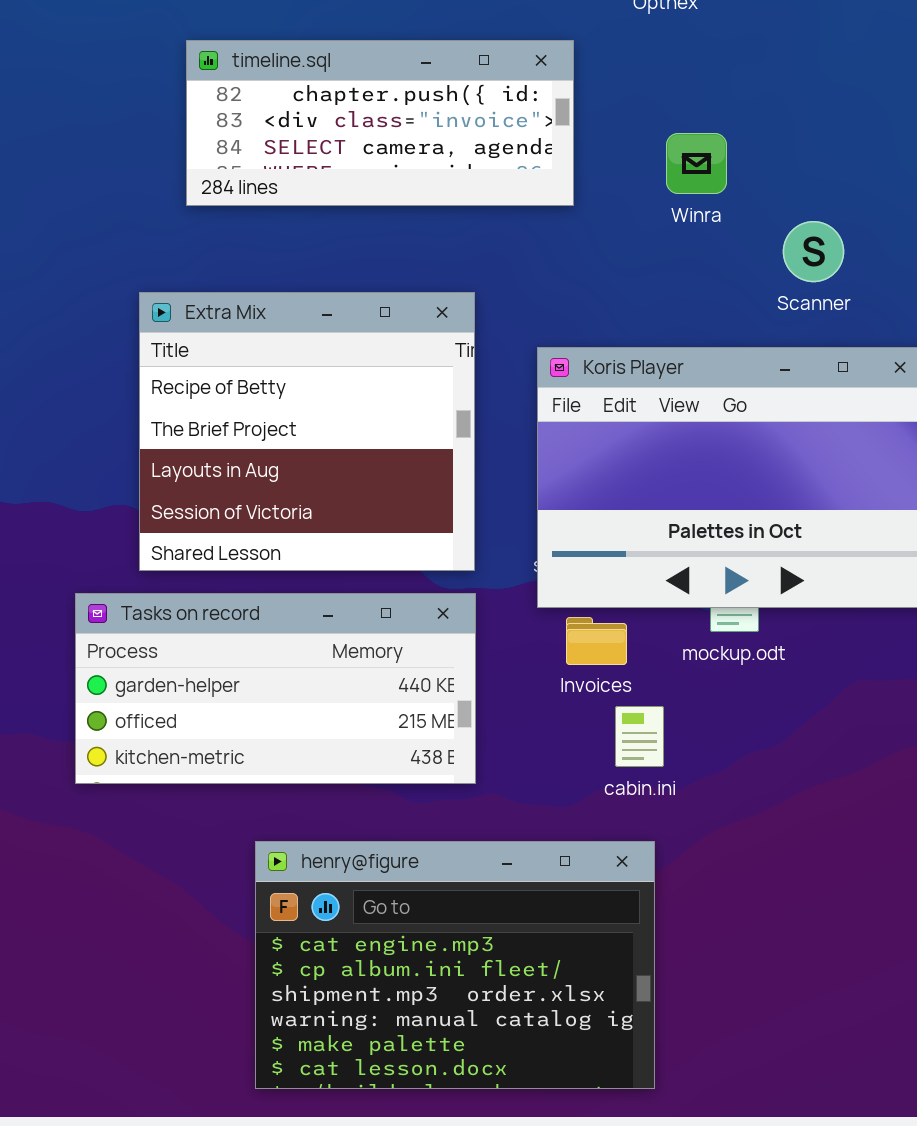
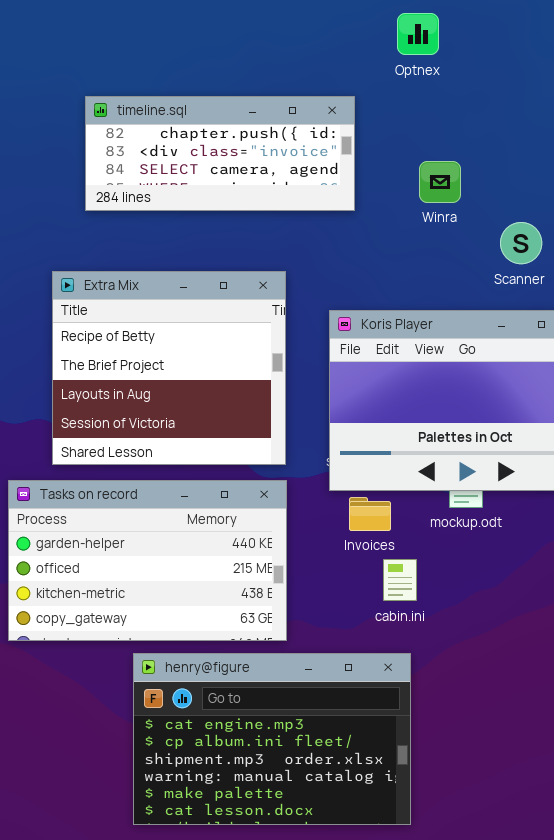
Tasks on record: [75,593,476,784] -> [8,480,287,641], resized

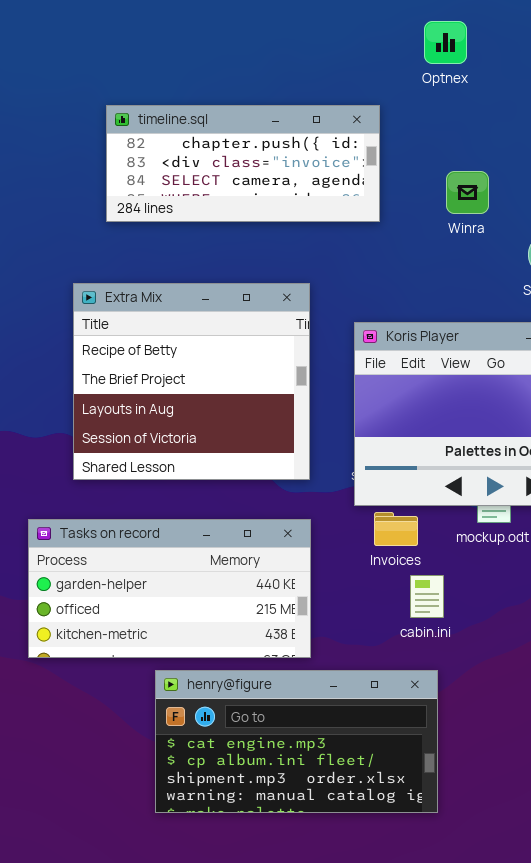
Tasks on record: [8,480,287,641] -> [28,519,311,658], resized
henry@figure: [133,653,411,825] -> [155,670,438,813], resized

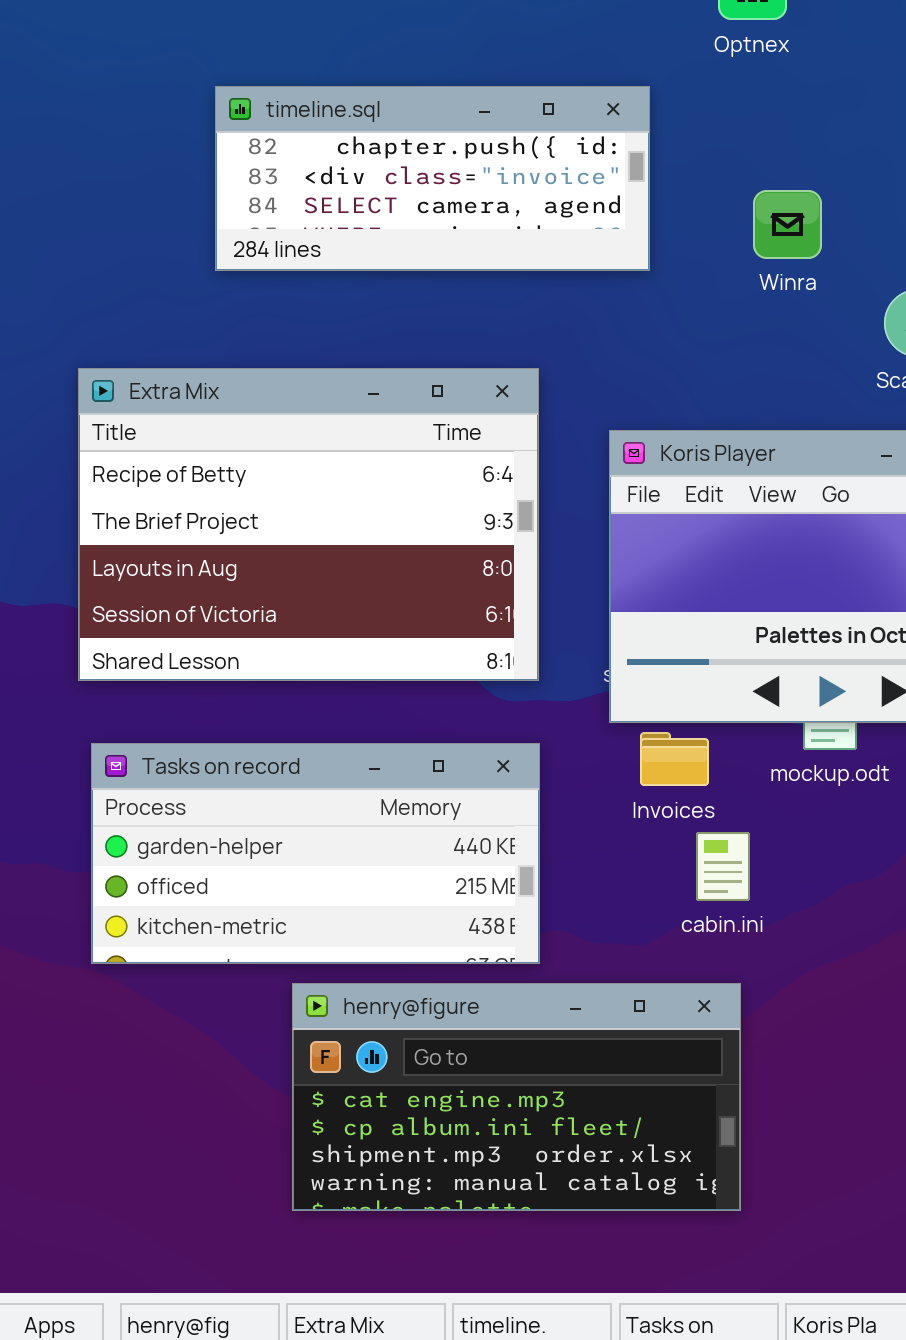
Extra Mix: [73,283,310,480] -> [78,368,539,681], resized

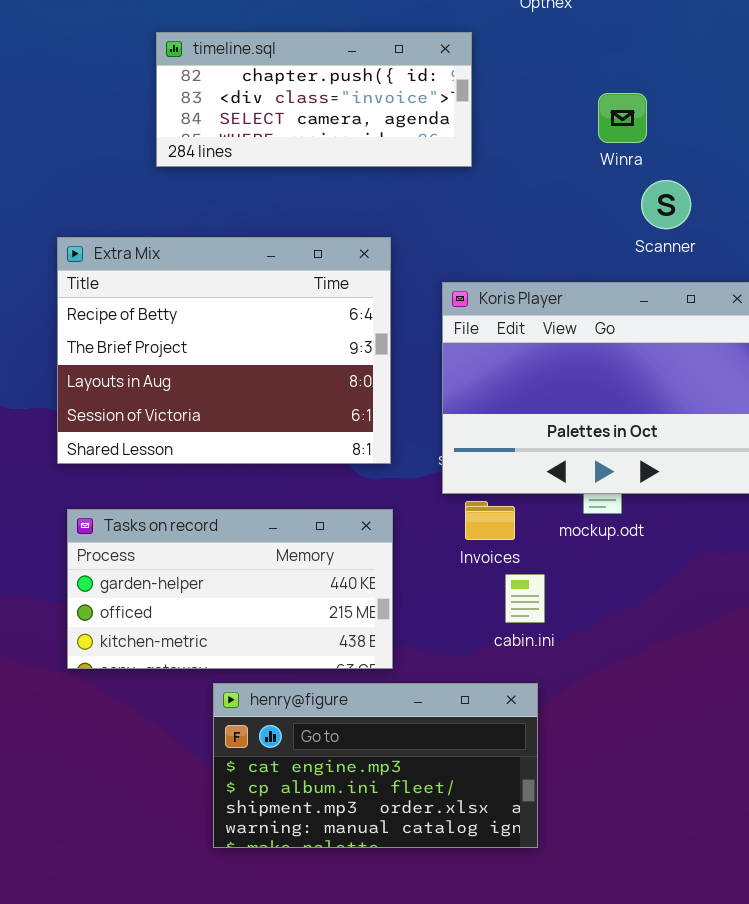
Winra: [753,190,822,259] -> [598,93,647,143], moved

